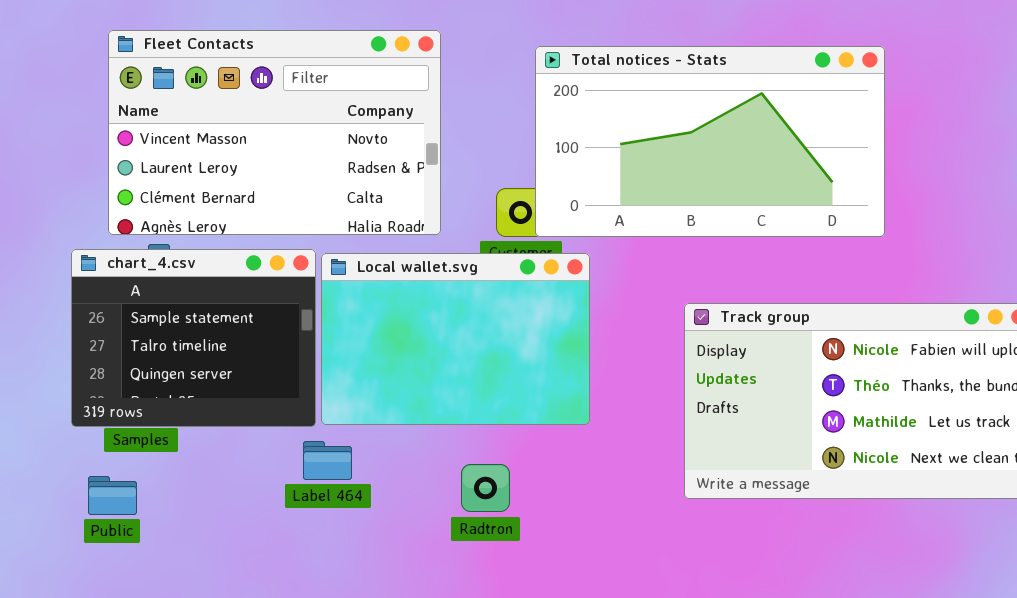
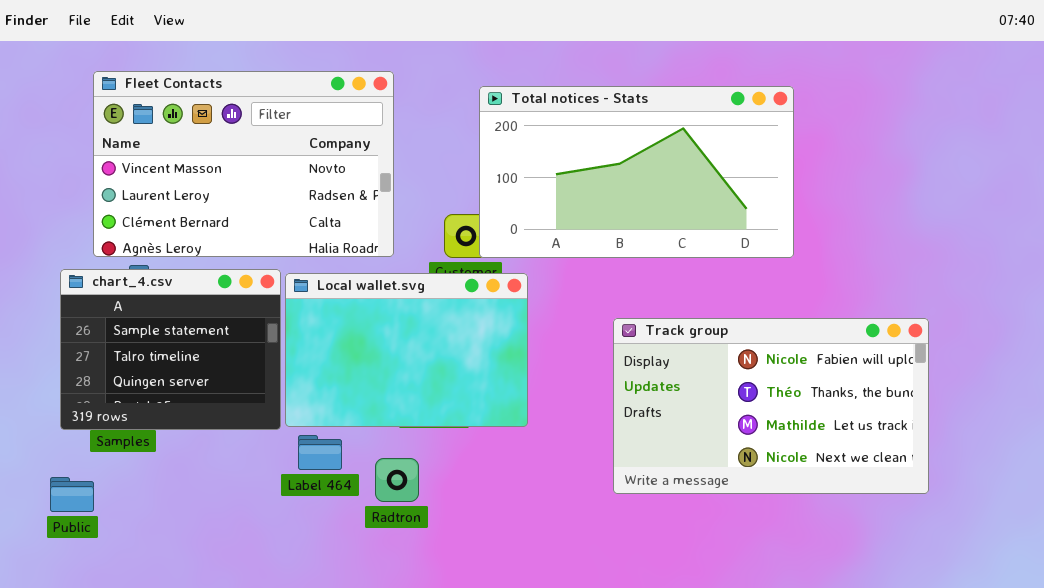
Label 464: [303,441,352,480] -> [298,435,342,470], moved
Radtron: [461,464,510,512] -> [375,458,419,502], moved
Public: [88,476,137,515] -> [50,477,94,512], moved

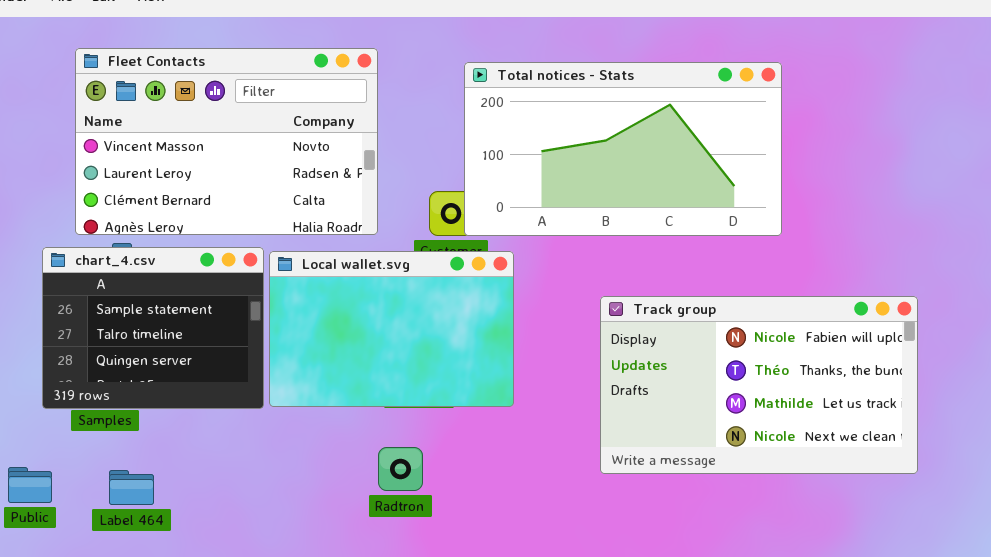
Label 464: [298,435,342,470] -> [109,470,154,505], moved
Radtron: [375,458,419,502] -> [378,447,423,491], moved
Public: [50,477,94,512] -> [8,467,52,503], moved

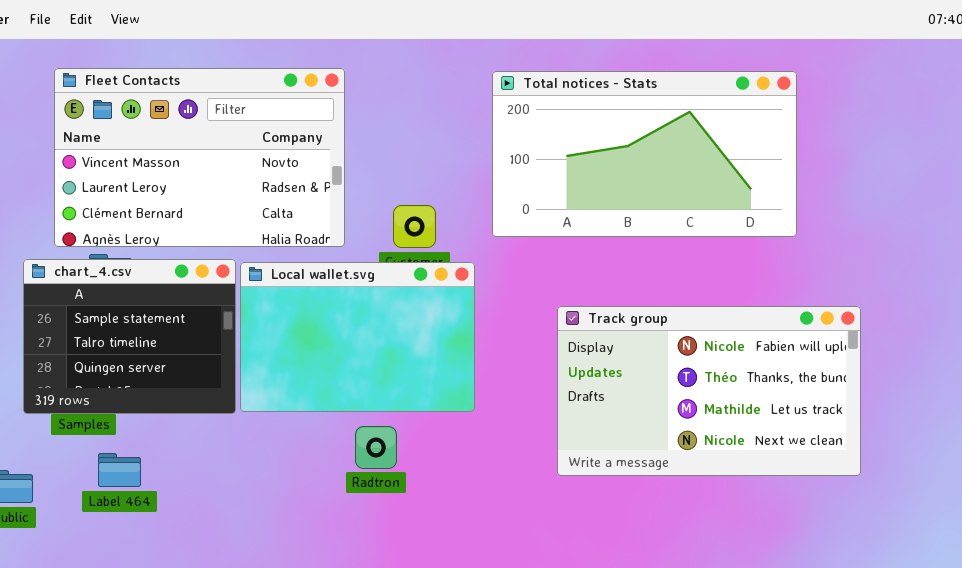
Total notices - Stats: [464,62,782,236] -> [492,71,797,237], moved
Radtron: [378,447,423,491] -> [355,426,397,469], moved
Label 464: [109,470,154,505] -> [98,453,141,487], moved

